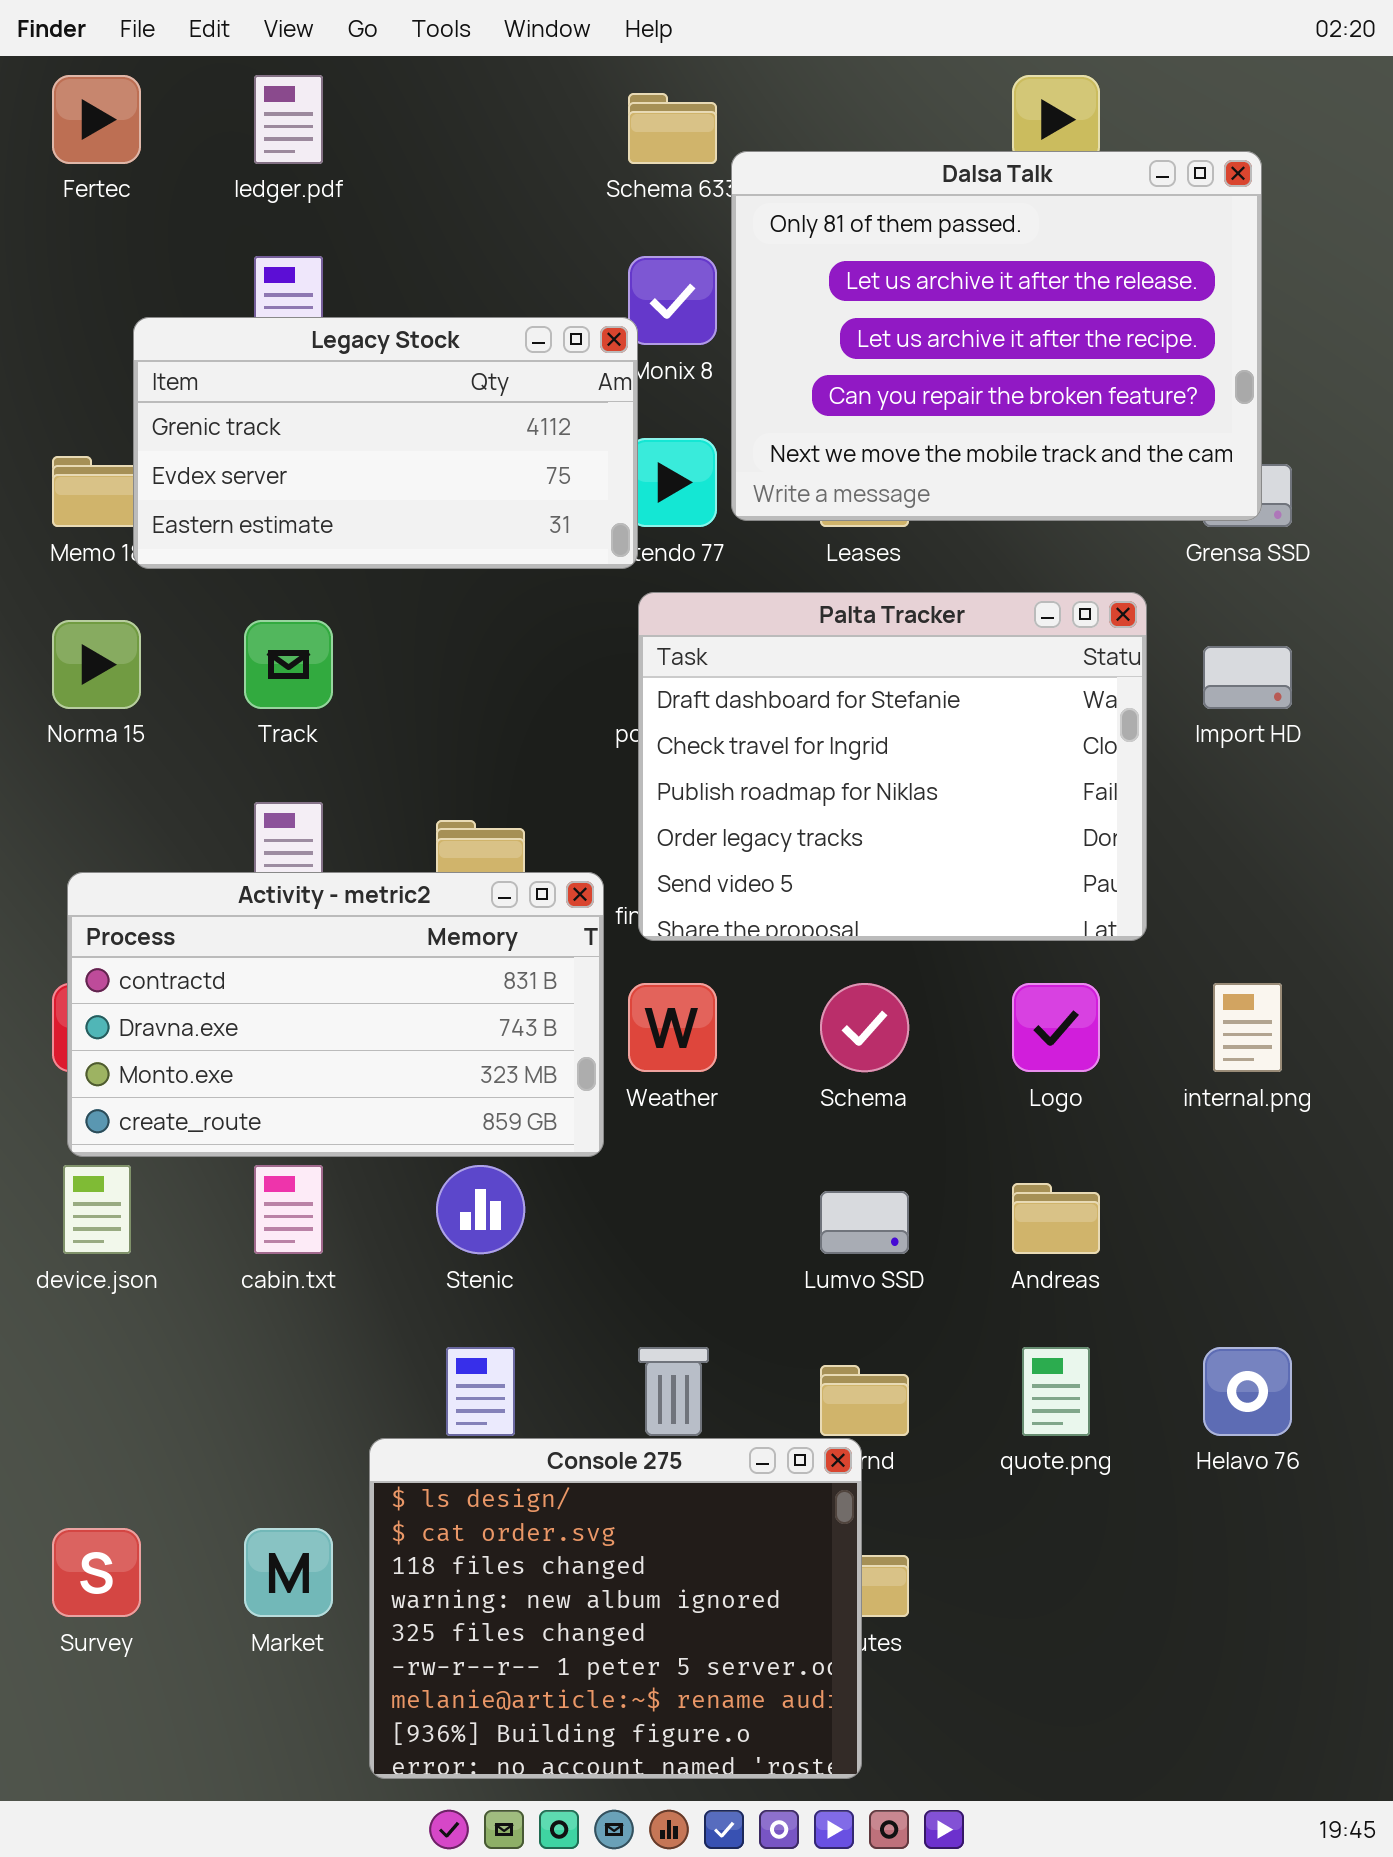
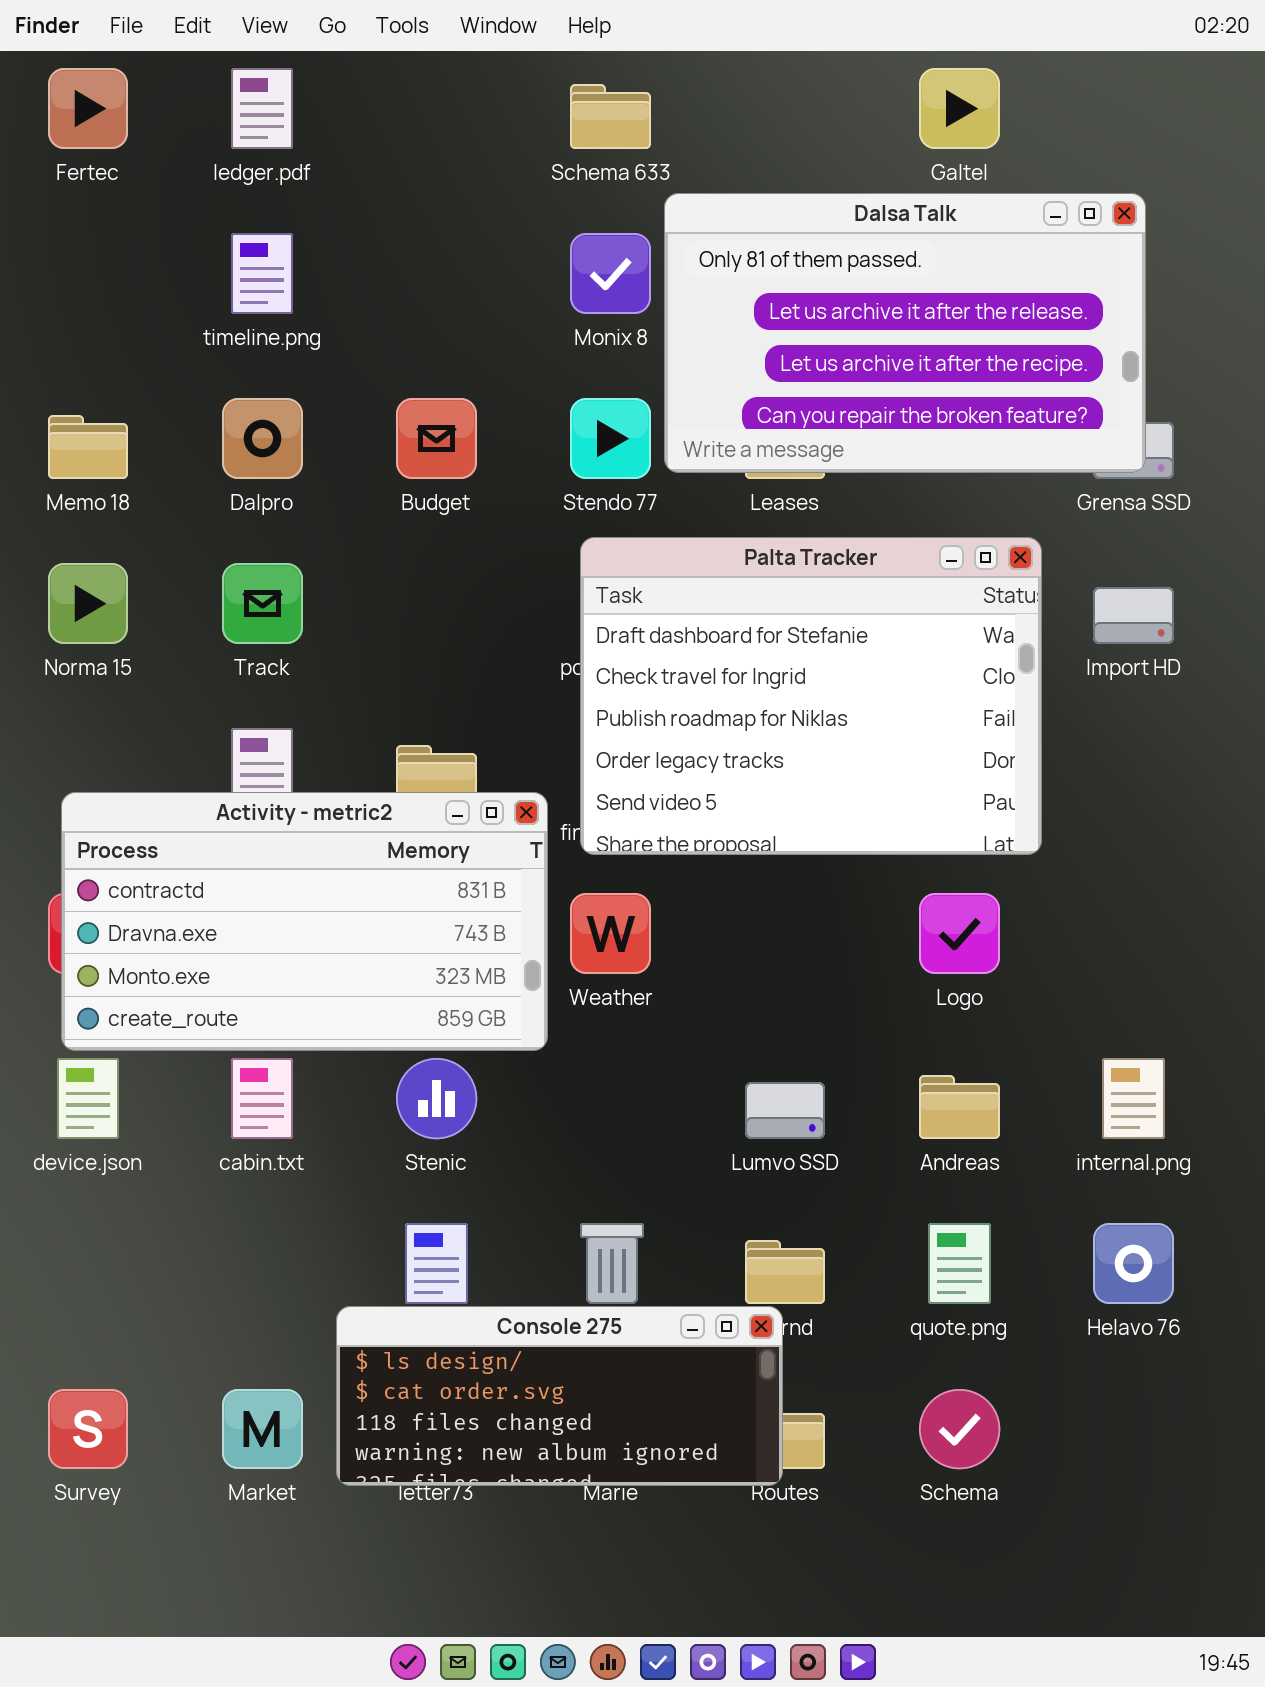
Dalsa Talk: [731,151,1262,521] -> [664,193,1146,473], resized
Legacy Stock: [133,317,638,569] -> none, closed
Schema: [820,983,909,1072] -> [919,1389,1000,1469], moved
internal.png: [1213,983,1282,1072] -> [1102,1058,1165,1139], moved
Console 275: [369,1438,862,1779] -> [336,1306,783,1486], resized

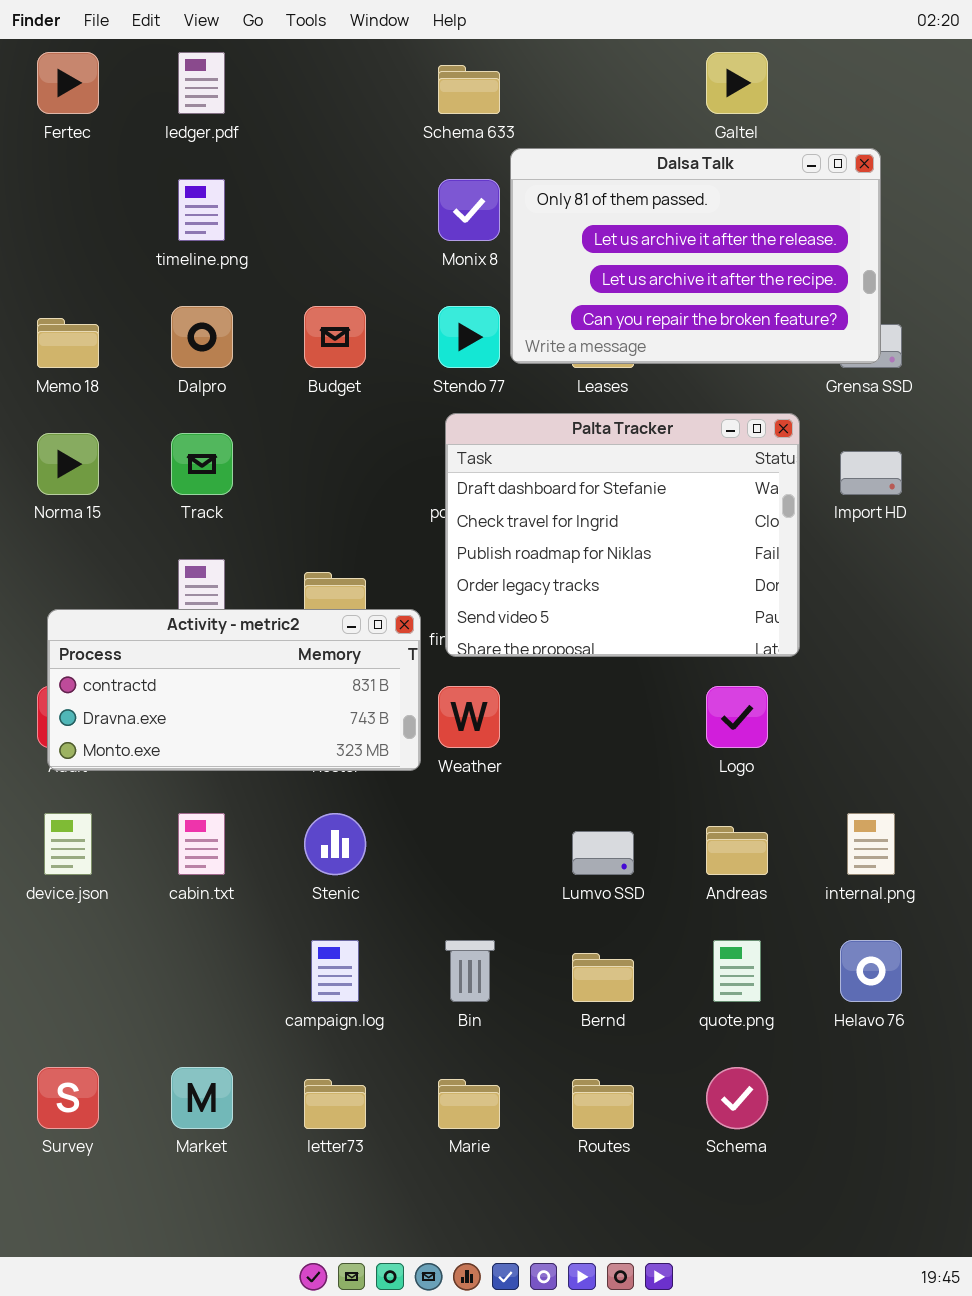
Activity - metric2: [61,792,548,1051] -> [47,609,421,771], resized
Console 275: [336,1306,783,1486] -> none, closed

